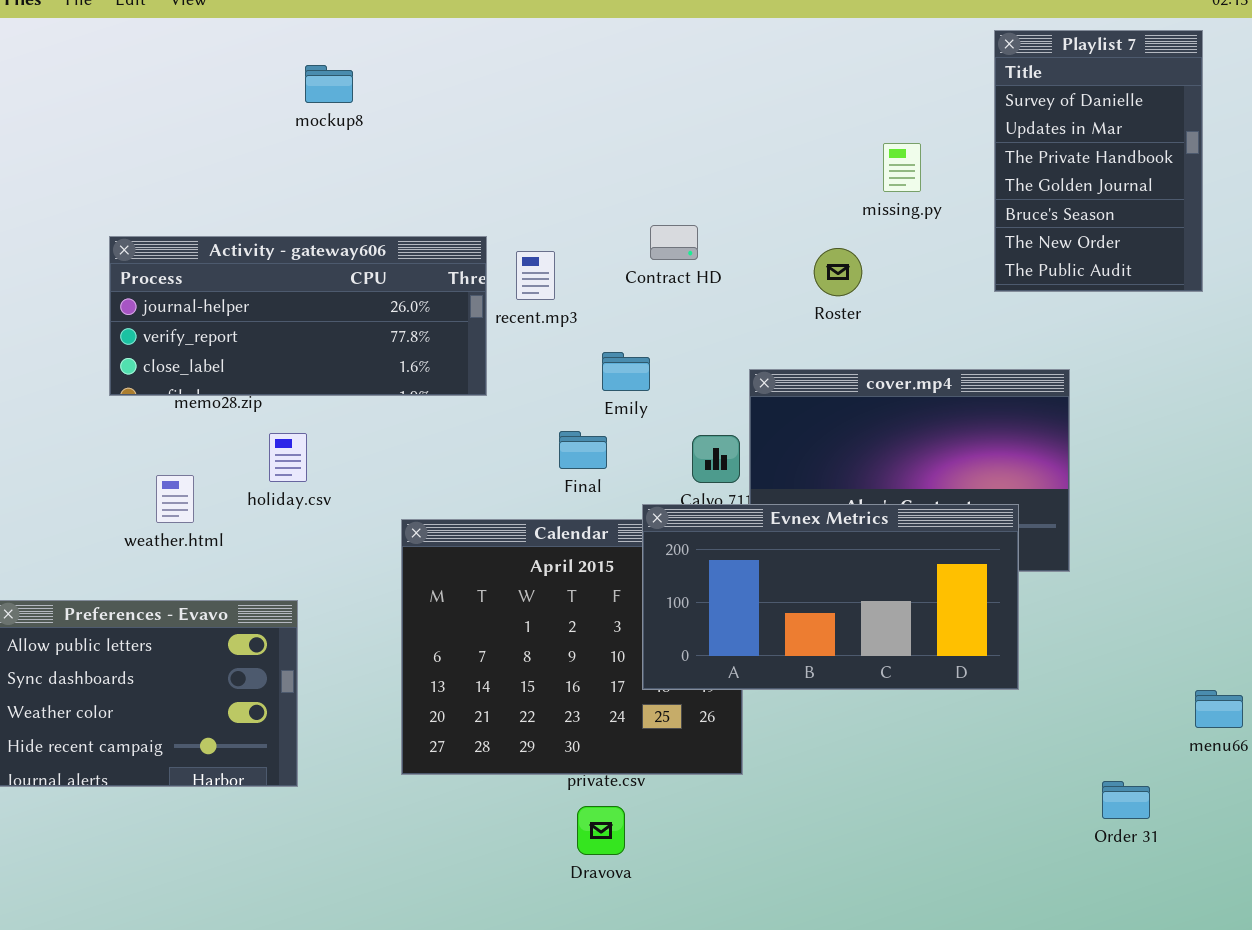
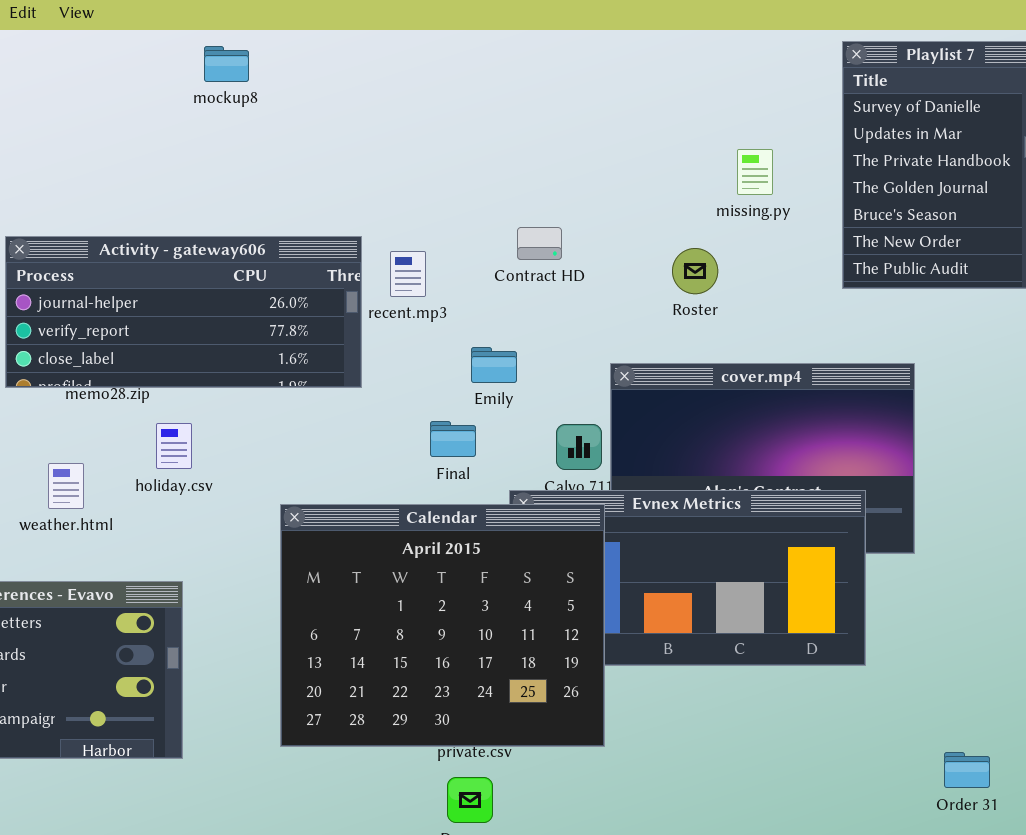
mockup8: [305,65,353,103] -> [204,46,249,82], moved
Calendar: [401,519,743,775] -> [280,504,605,747], raised

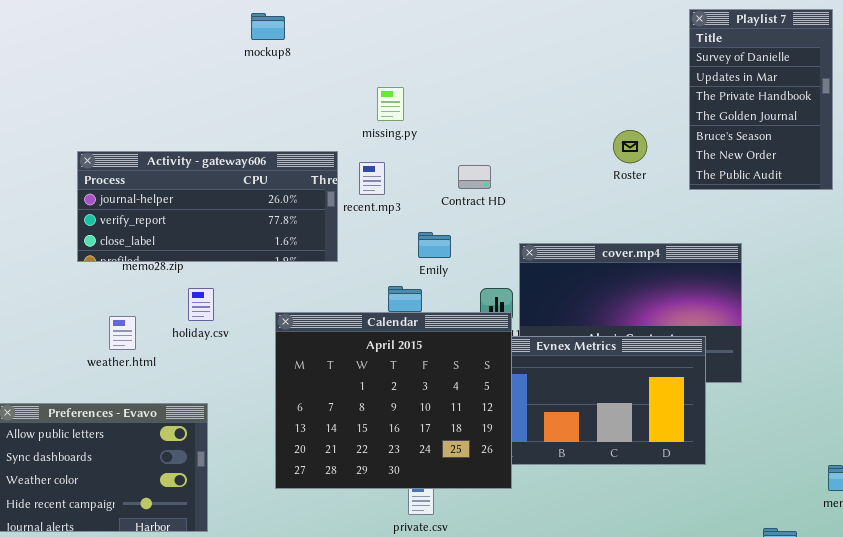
mockup8: [204,46,249,82] -> [251,13,285,40], moved
missing.py: [737,149,773,195] -> [377,87,404,121], moved
Contract HD: [517,227,562,260] -> [458,165,491,189], moved
Roster: [672,248,718,294] -> [613,130,647,163], moved
Calendar: [280,504,605,747] -> [275,312,512,489], moved

